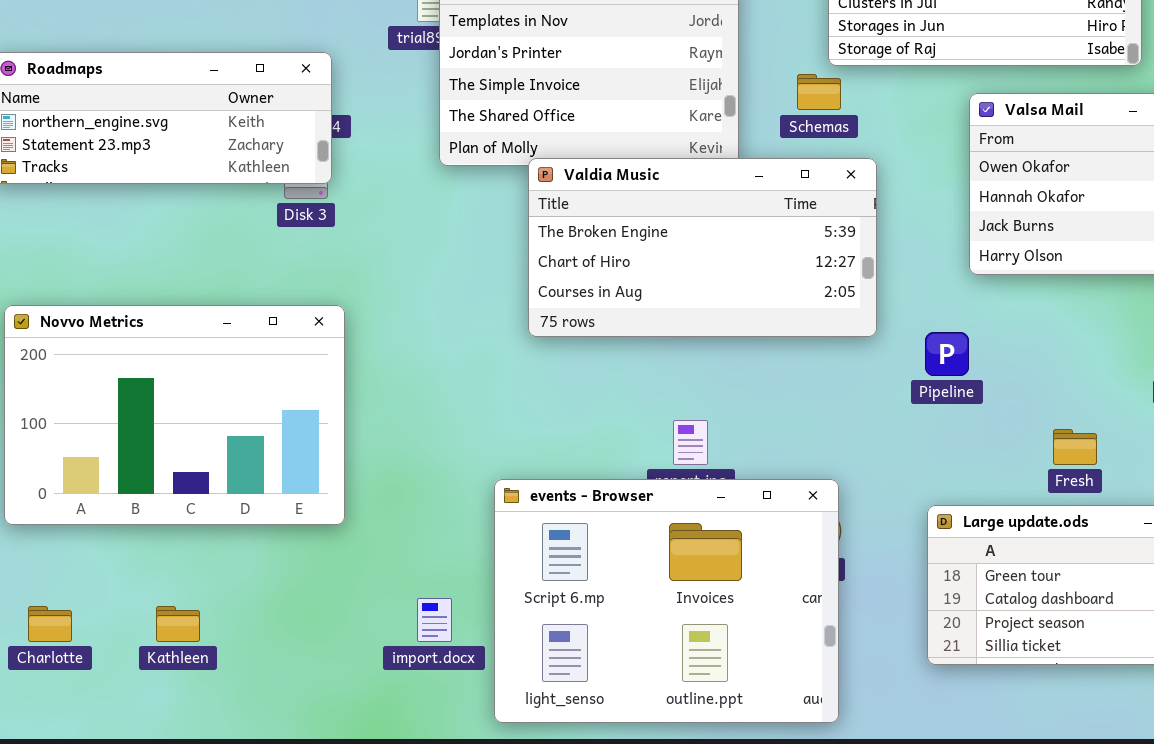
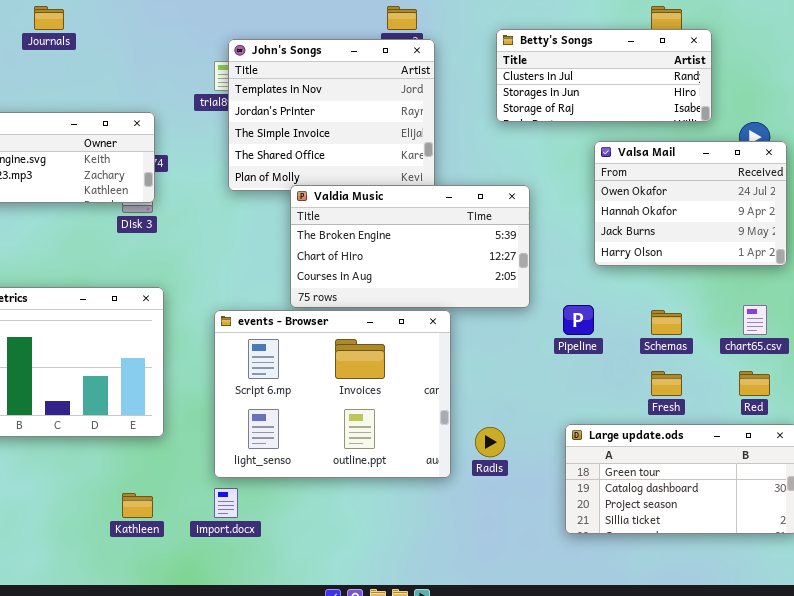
Schemas: [797,74,841,110] -> [651,310,682,335], moved
events - Browser: [494,479,839,723] -> [214,310,451,478], moved
Kathleen: [156,606,200,642] -> [122,493,153,518], moved

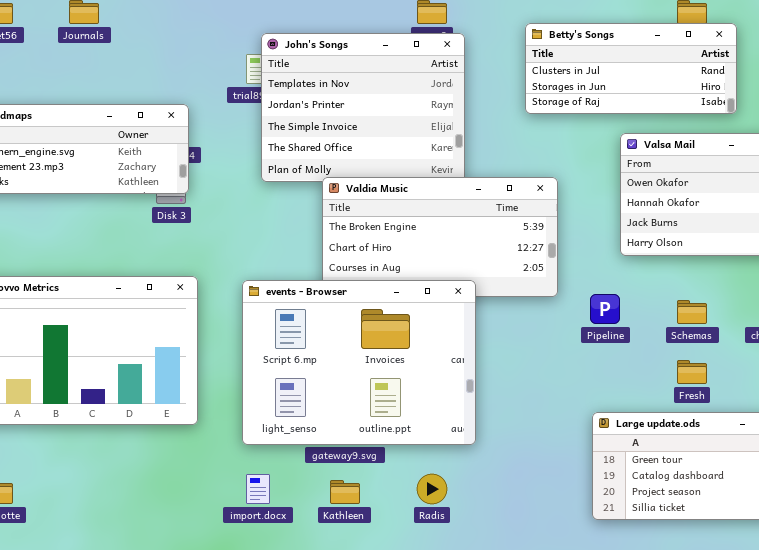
events - Browser: [214,310,451,478] -> [242,280,476,445], moved
Radis: [475,427,505,457] -> [417,474,447,504], moved
Kathleen: [122,493,153,518] -> [330,480,360,504], moved

